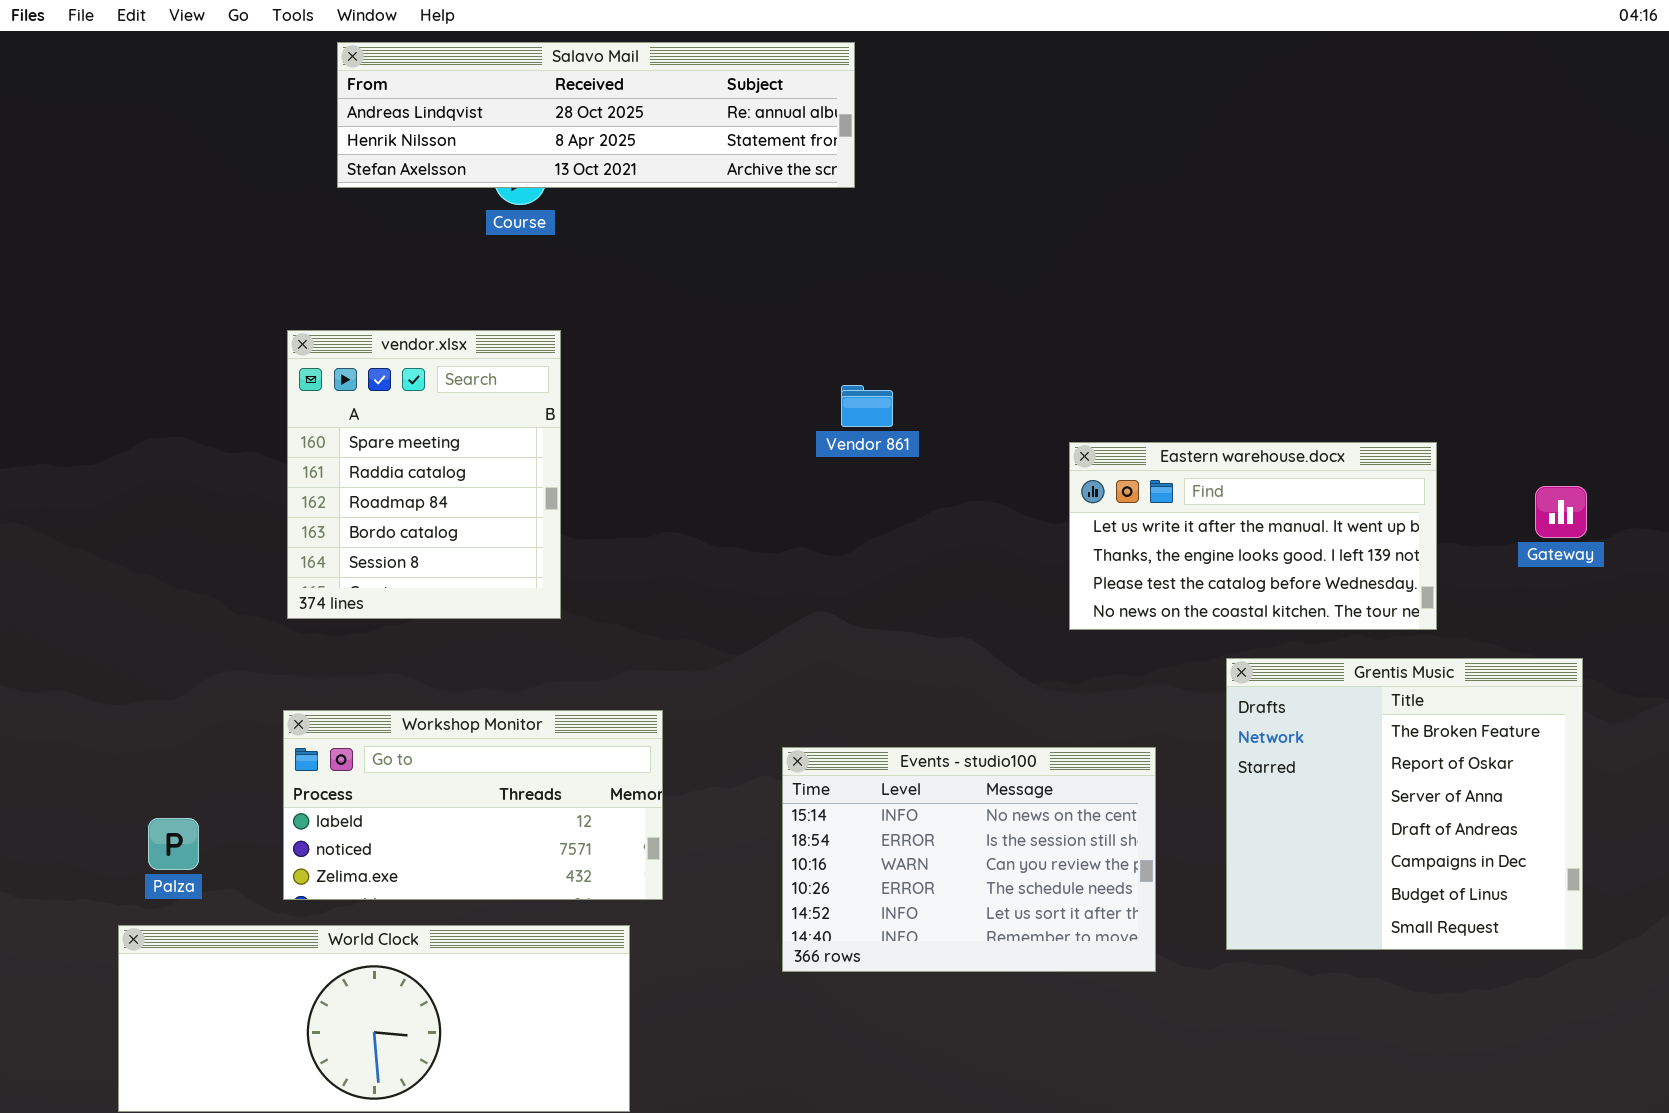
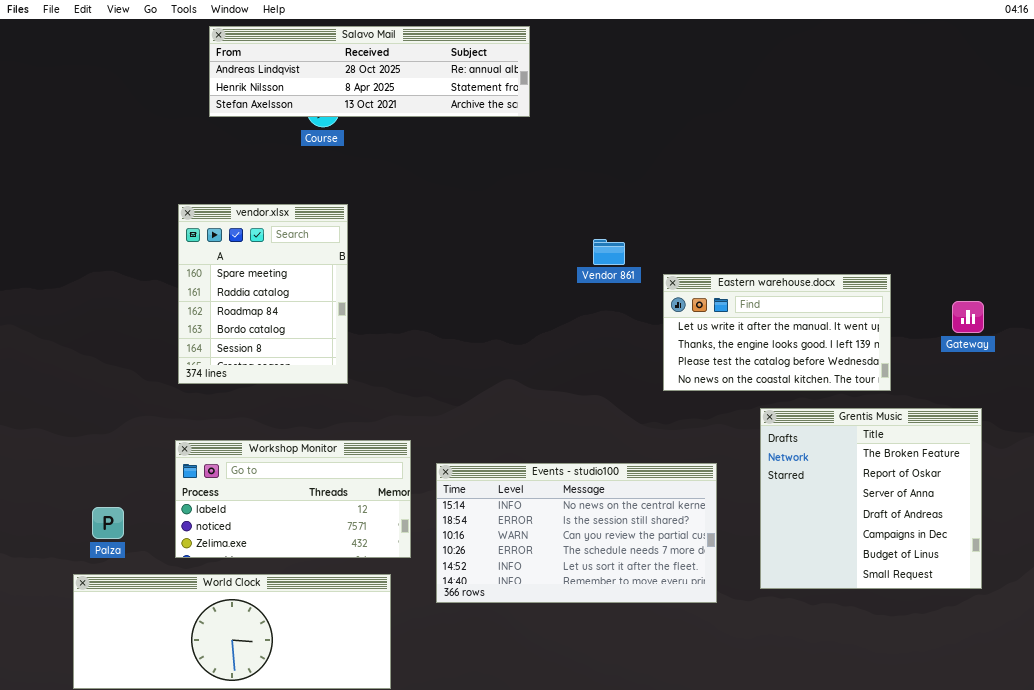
Vendor 861: [841,385,893,427] -> [593,239,625,265], moved
Events - studio100: [782,747,1156,972] -> [436,463,717,603], resized

